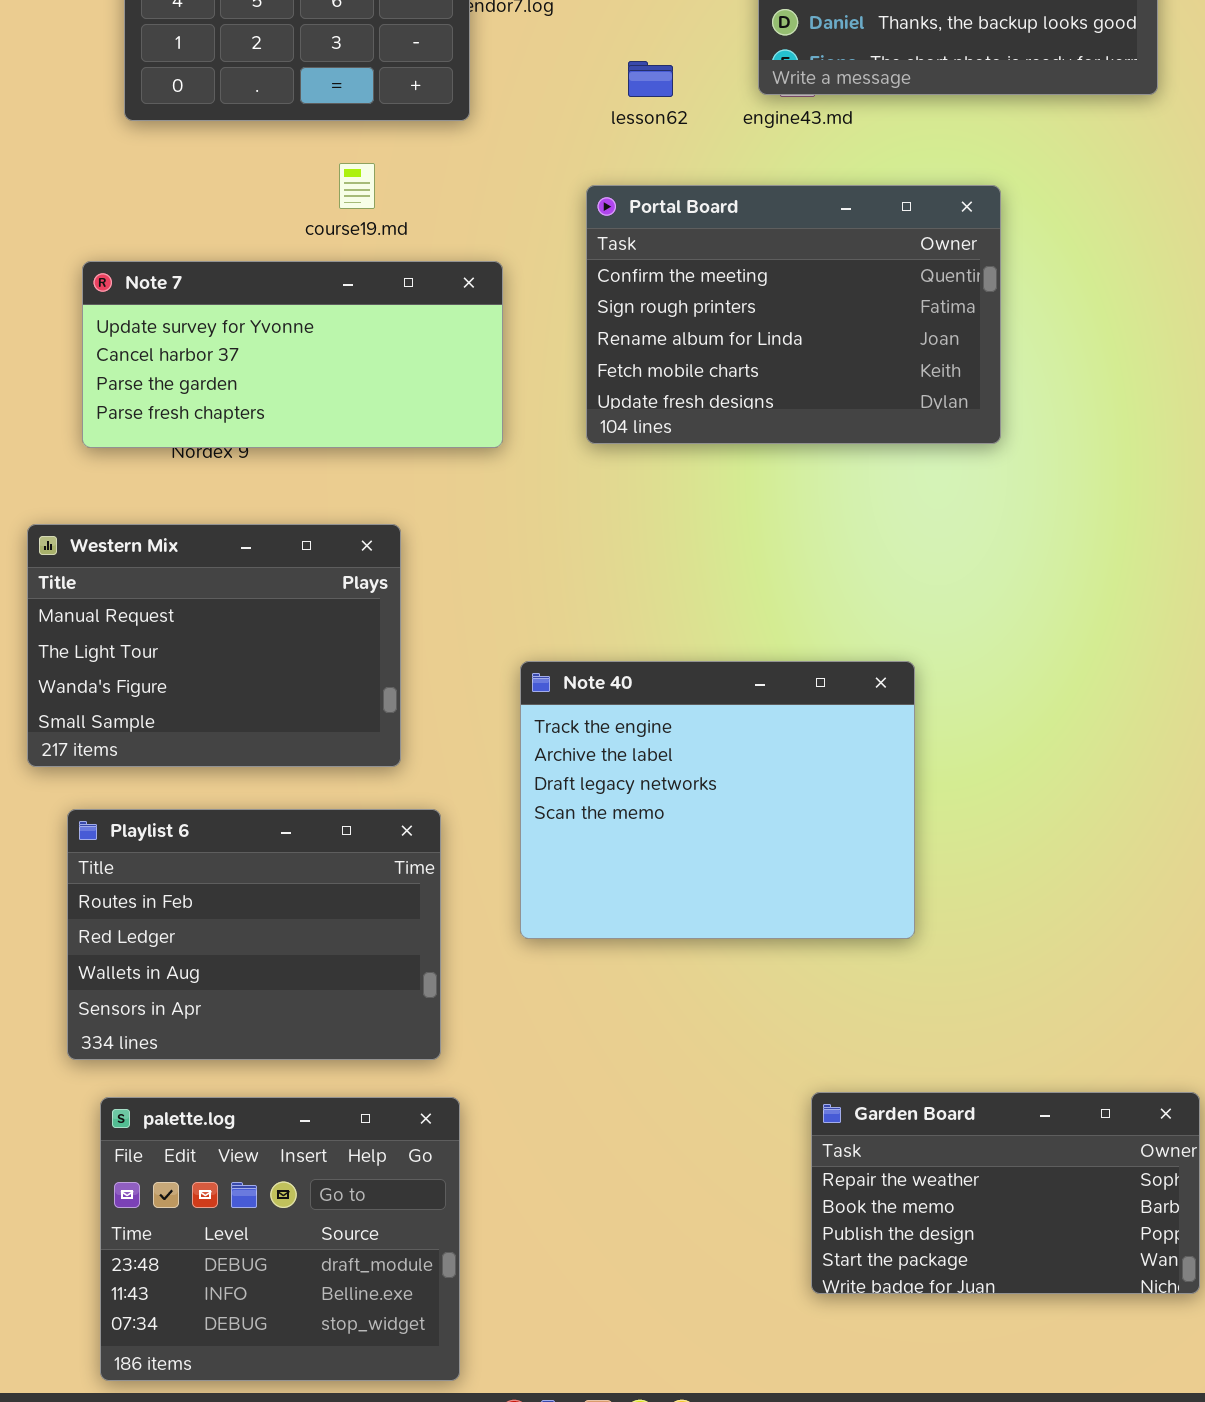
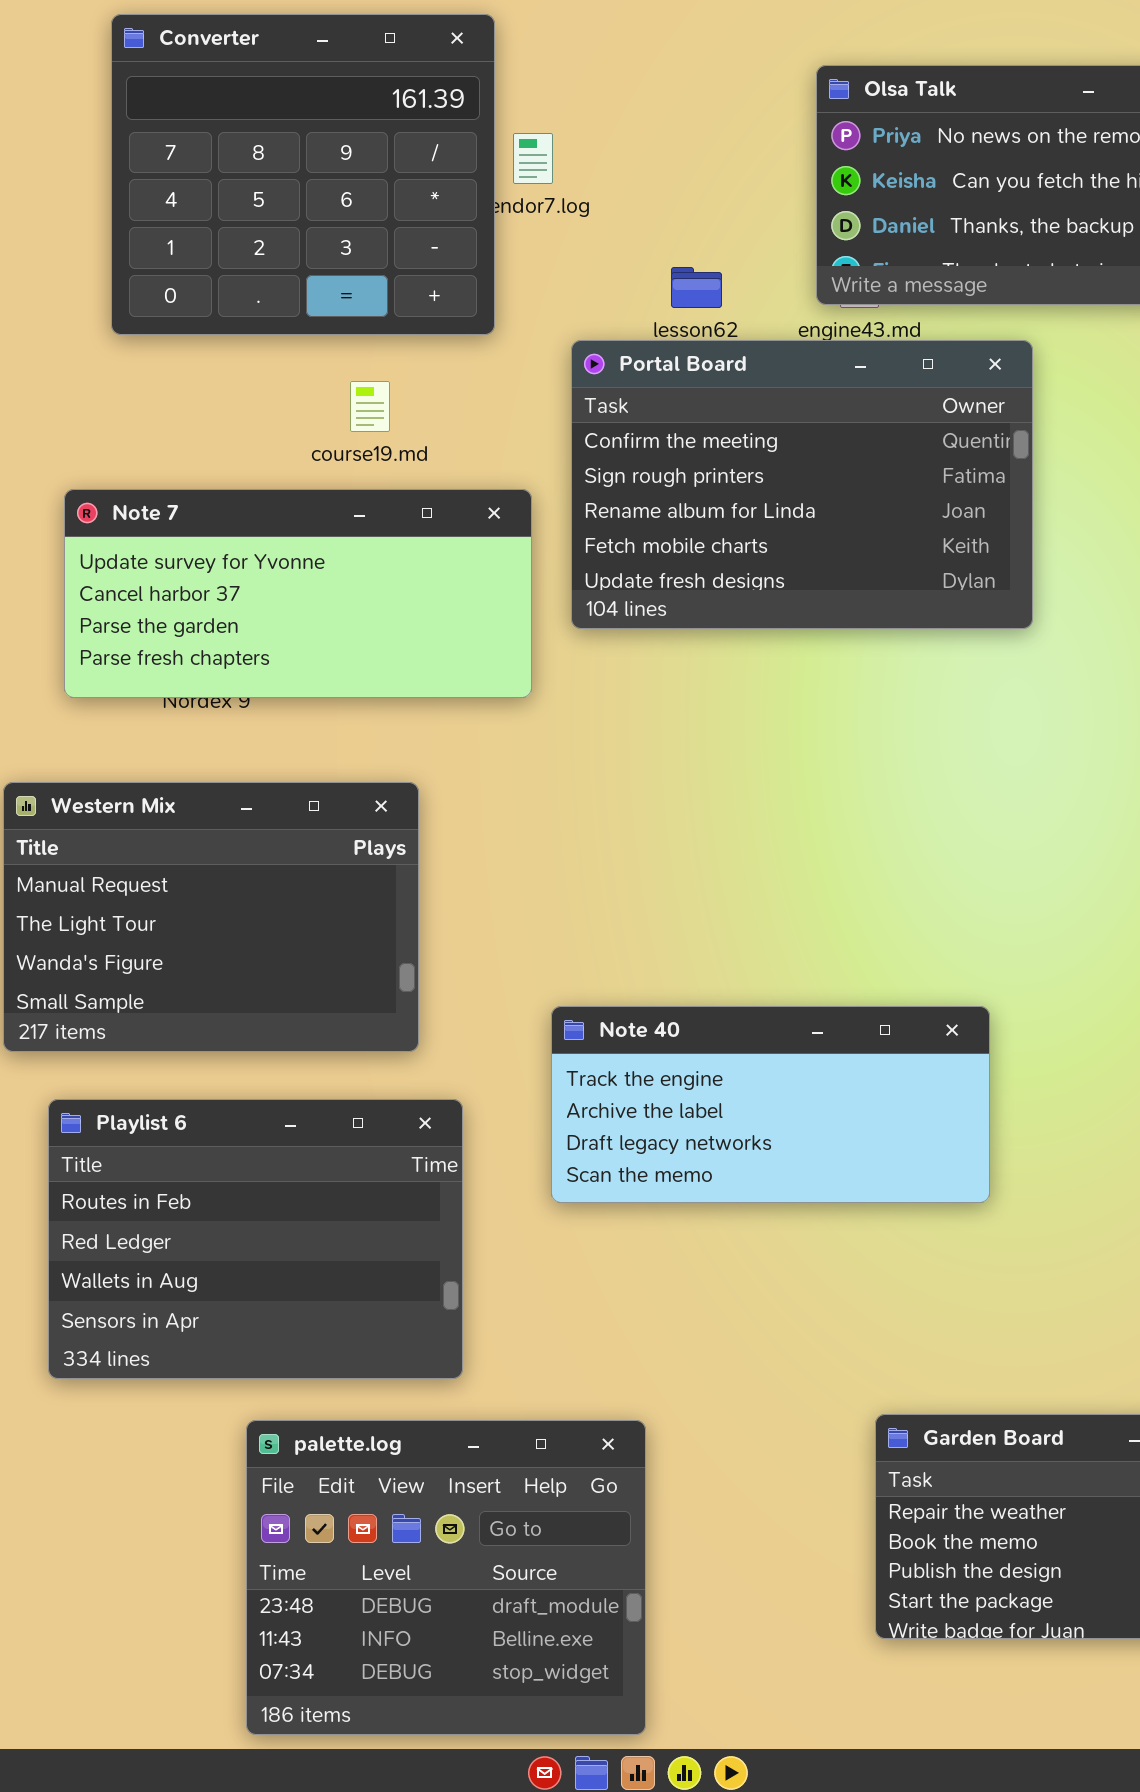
Portal Board: [586,185,1001,444] -> [571,340,1033,629], moved
Note 40: [520,661,915,939] -> [551,1006,990,1203], moved, resized
palette.log: [100,1097,460,1381] -> [246,1420,646,1735], moved

